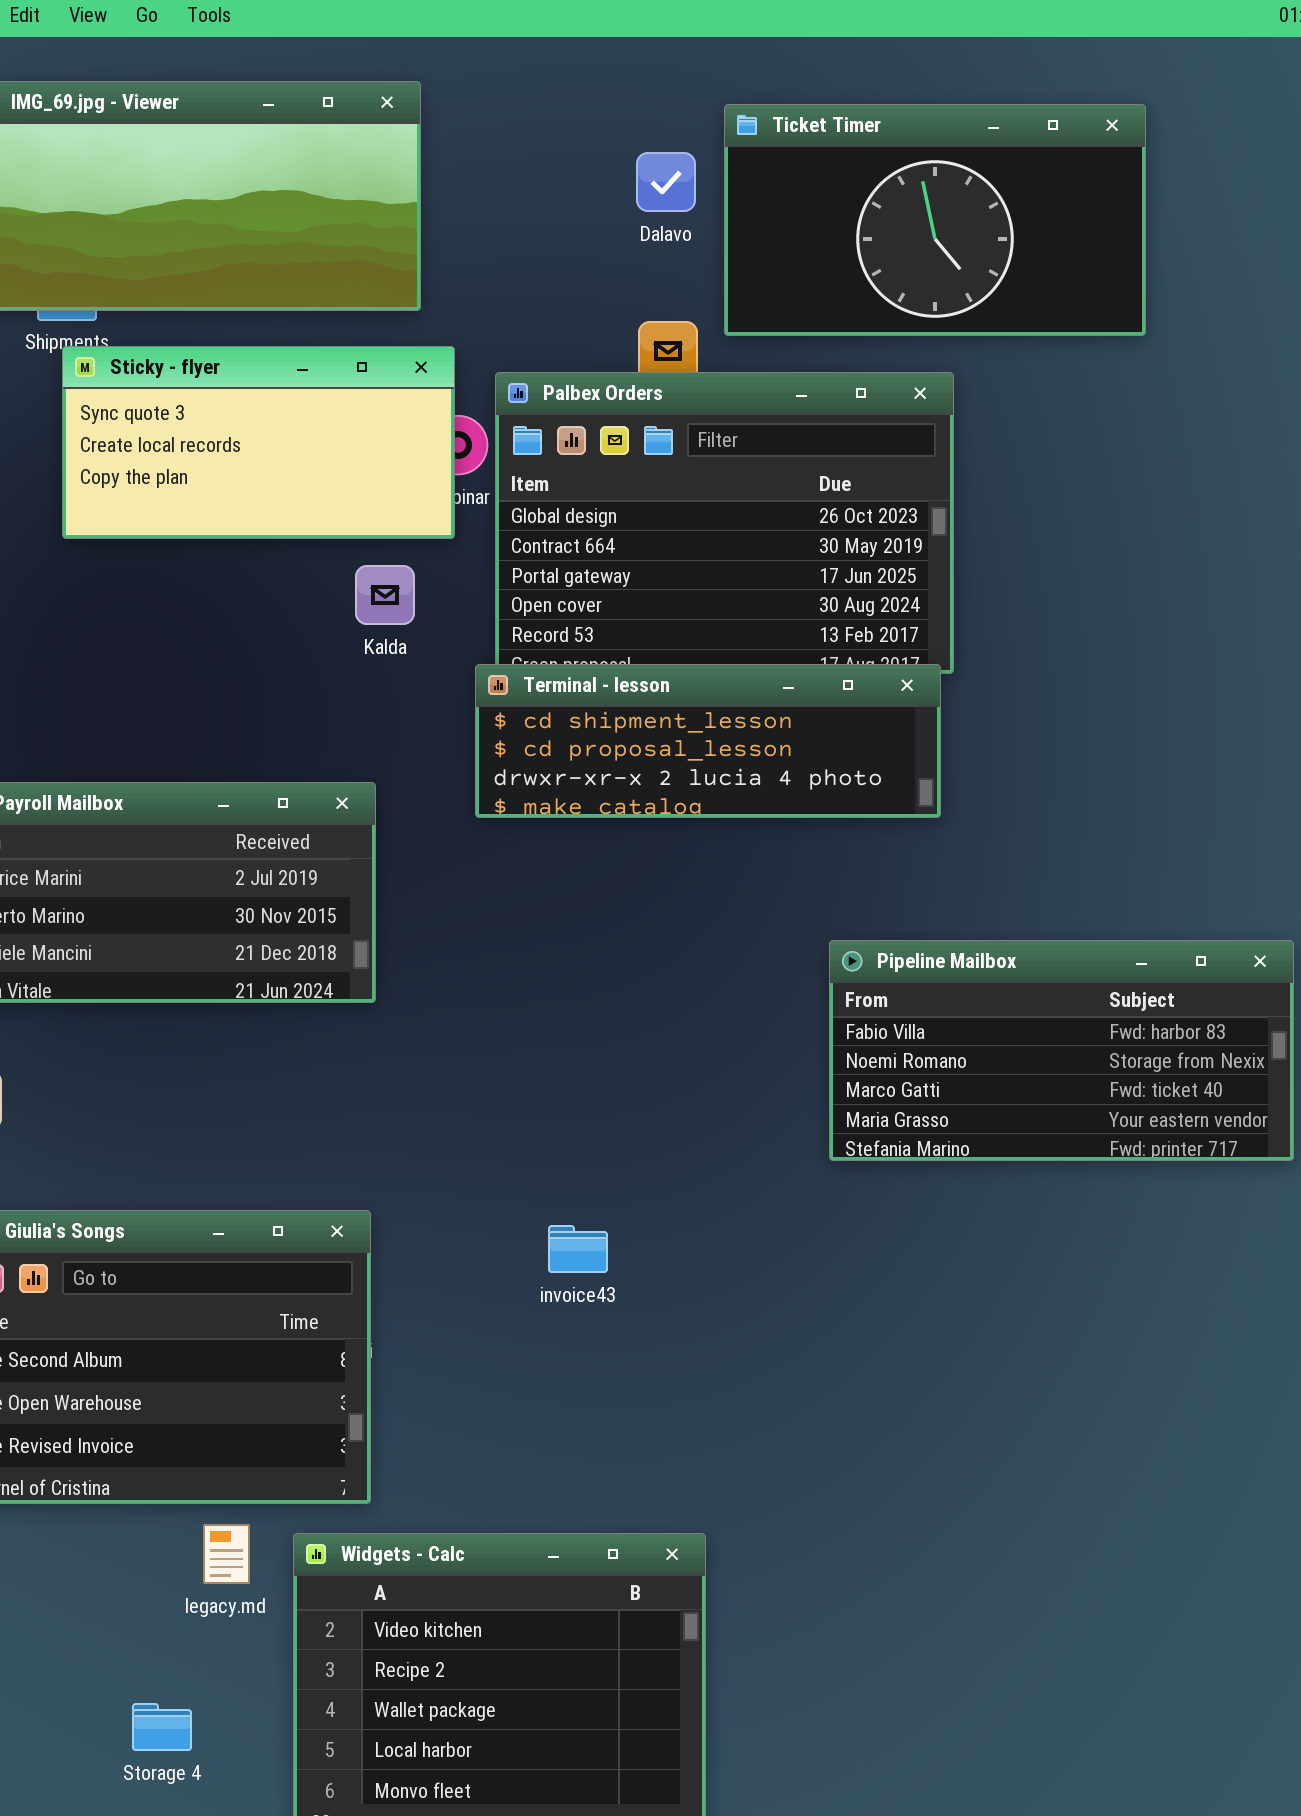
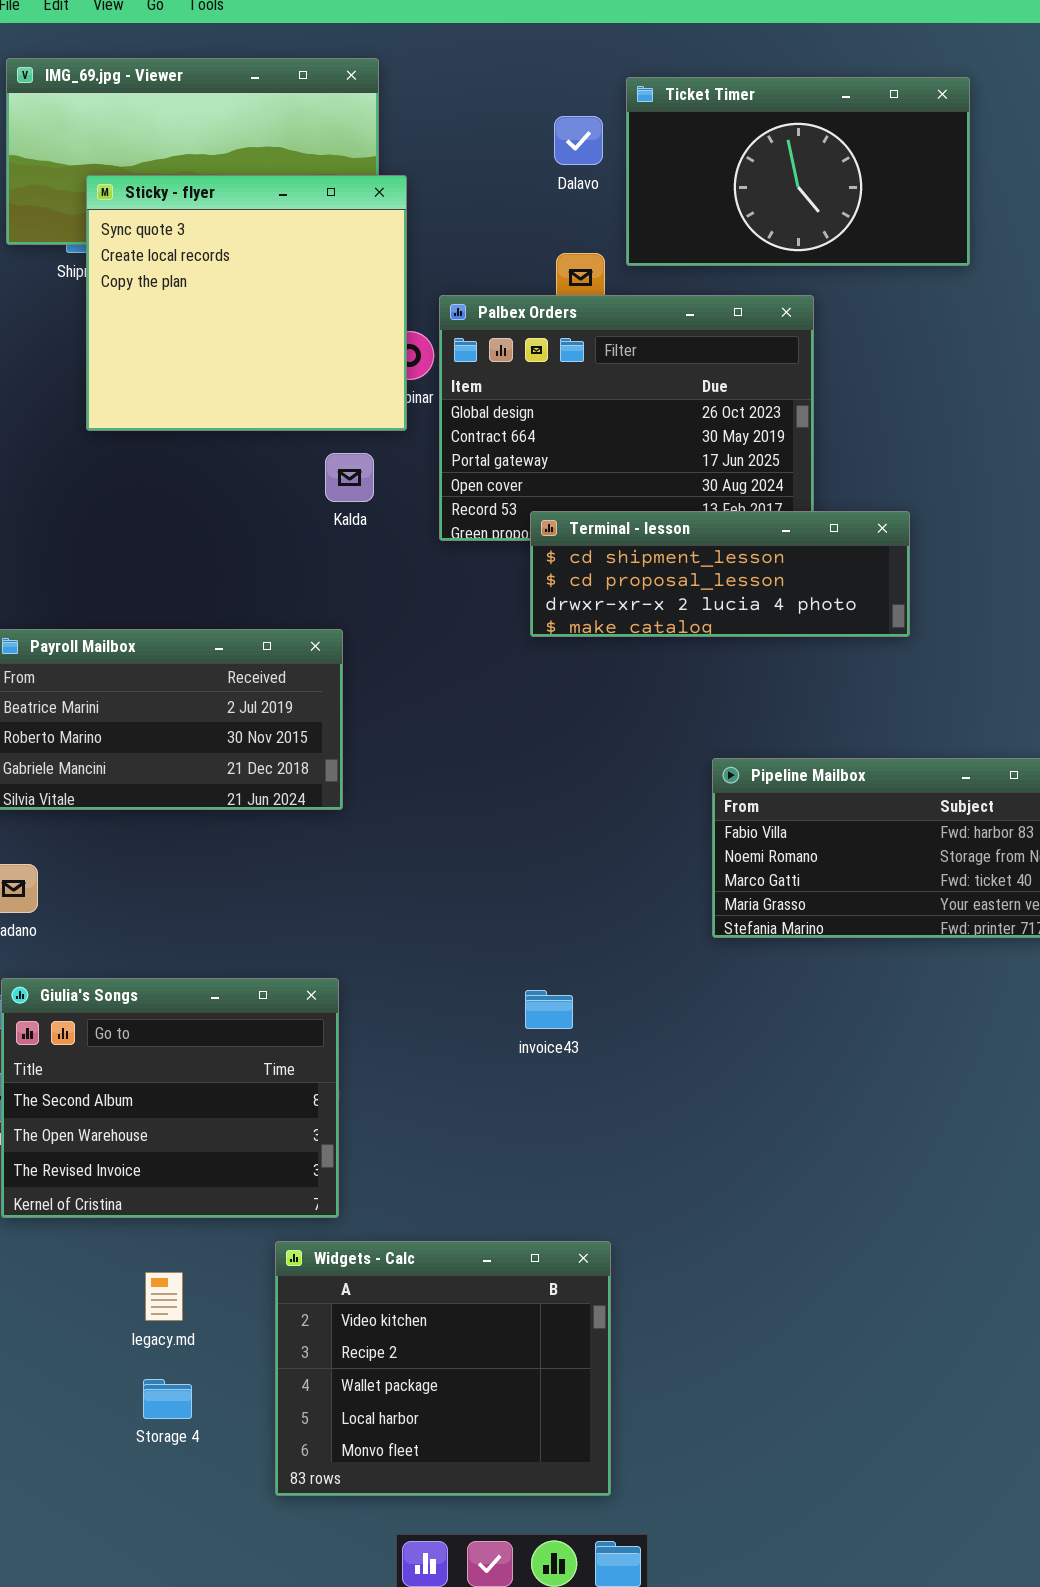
Sticky - flyer: [62,346,455,539] -> [86,175,407,431], resized
Terminal - lesson: [475,664,941,818] -> [530,511,910,637], moved
invoice43: [548,1225,608,1273] -> [525,990,573,1029], moved
legacy.md: [203,1524,250,1584] -> [145,1272,183,1321], moved

